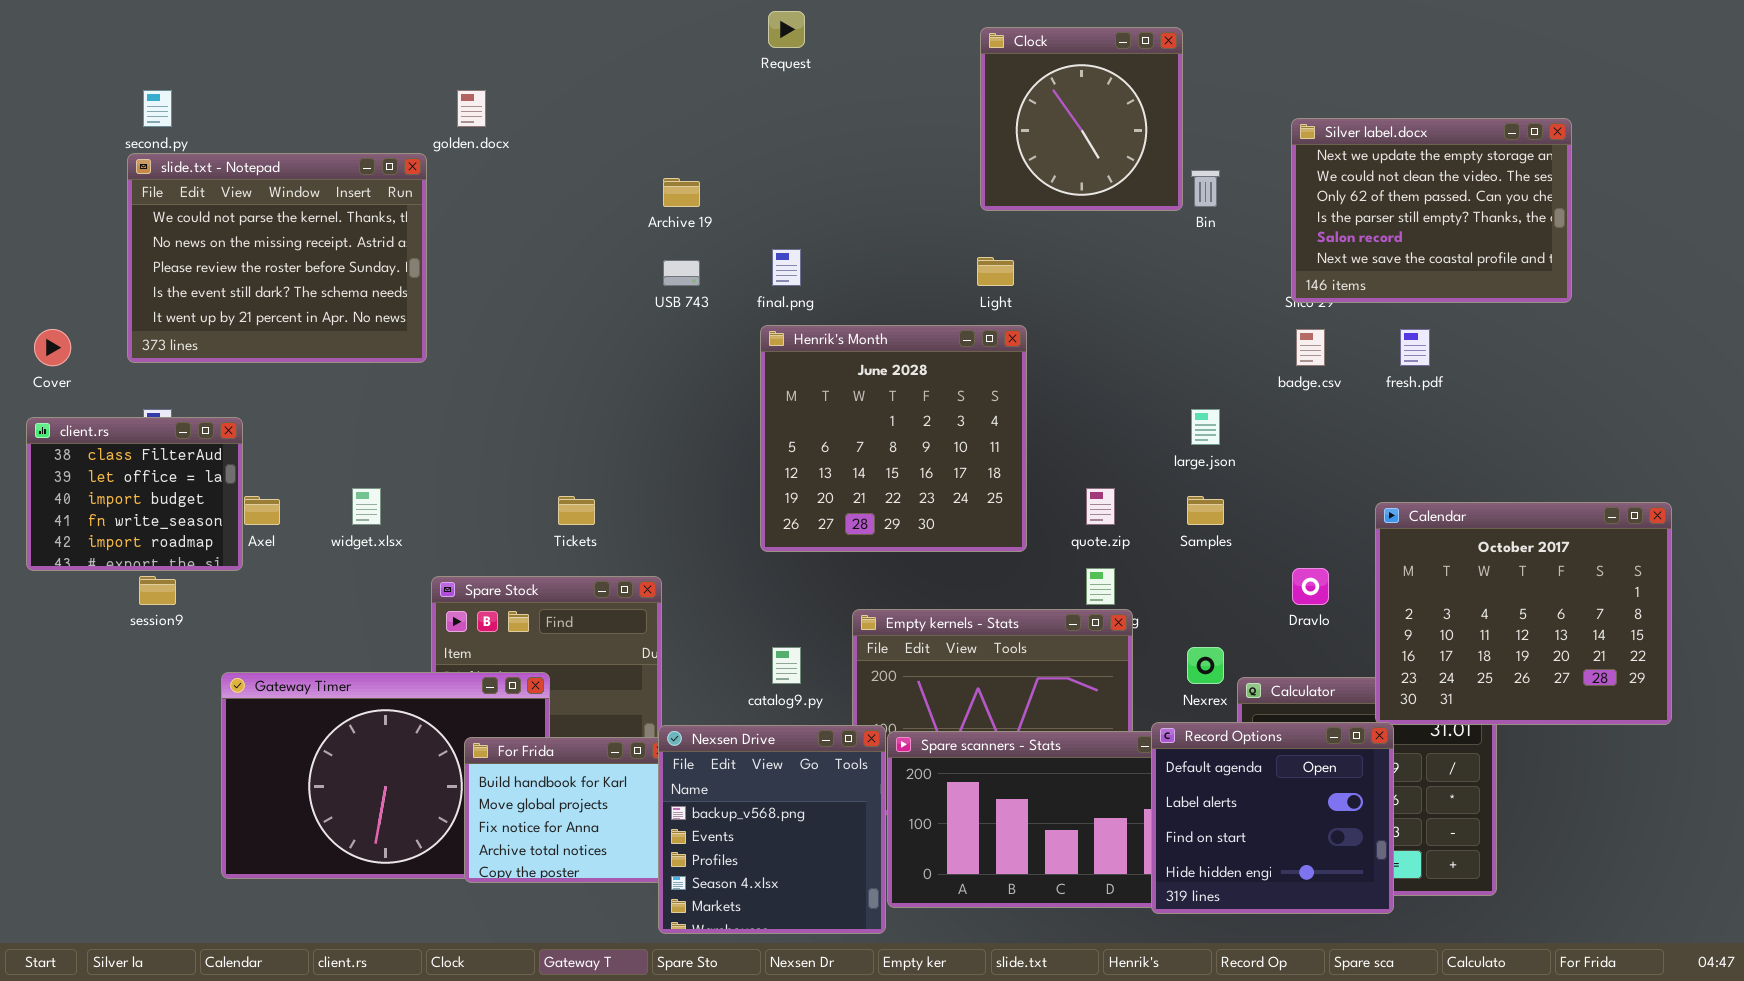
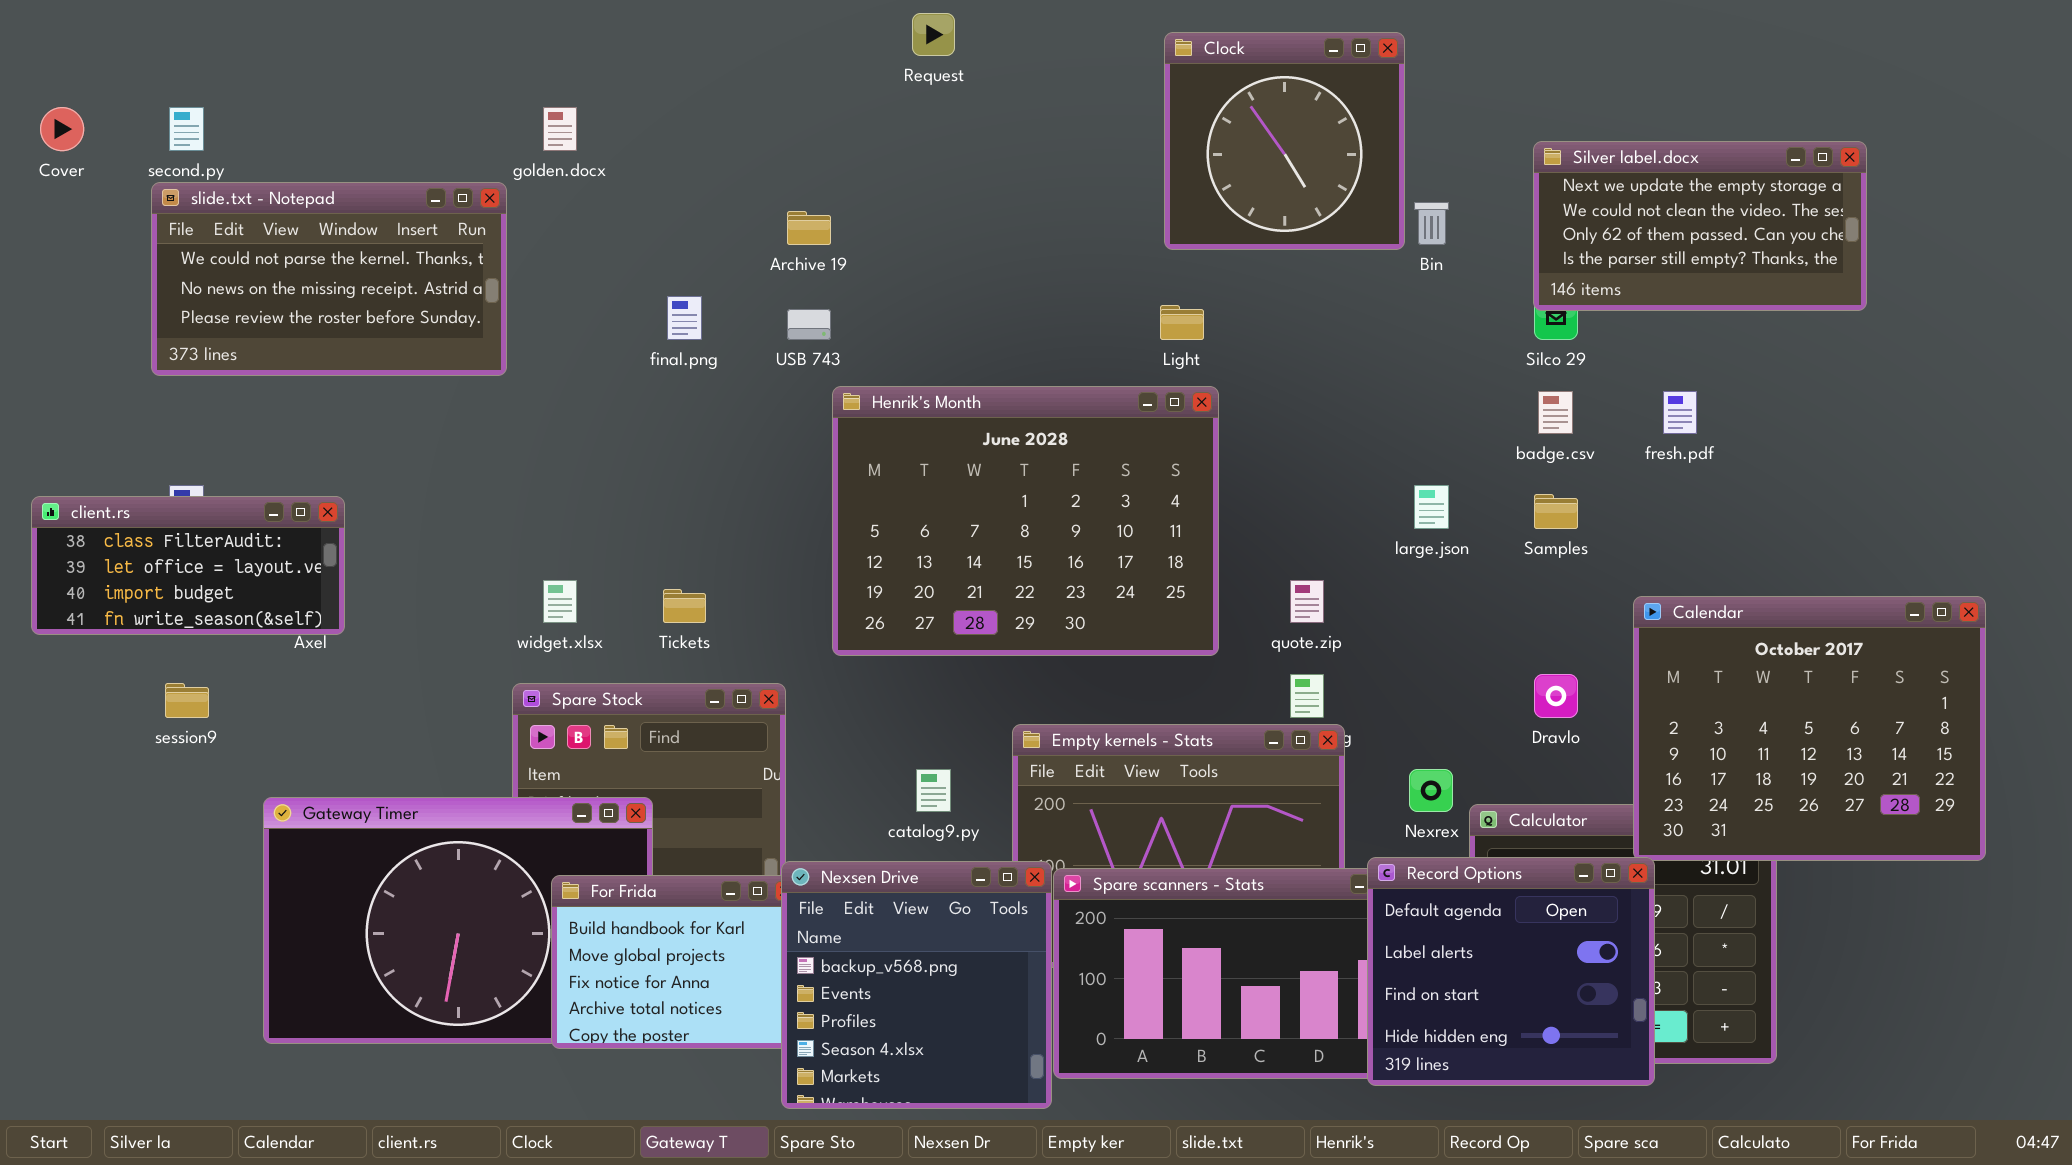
Silver label.docx: [1291,118,1572,303] -> [1533,141,1867,311], resized
slide.txt - Notepad: [127,153,427,363] -> [151,182,507,376], resized
final.png: [772,249,801,286] -> [667,296,702,340], moved
Henrik's Month: [760,325,1027,552] -> [832,386,1219,656], resized
Cover: [34,329,71,366] -> [40,107,84,151], moved
client.rs: [26,417,243,571] -> [31,496,345,635], resized
widget.xlsx: [352,488,381,525] -> [543,580,577,623], moved
Samples: [1187,496,1224,525] -> [1534,494,1578,529], moved

